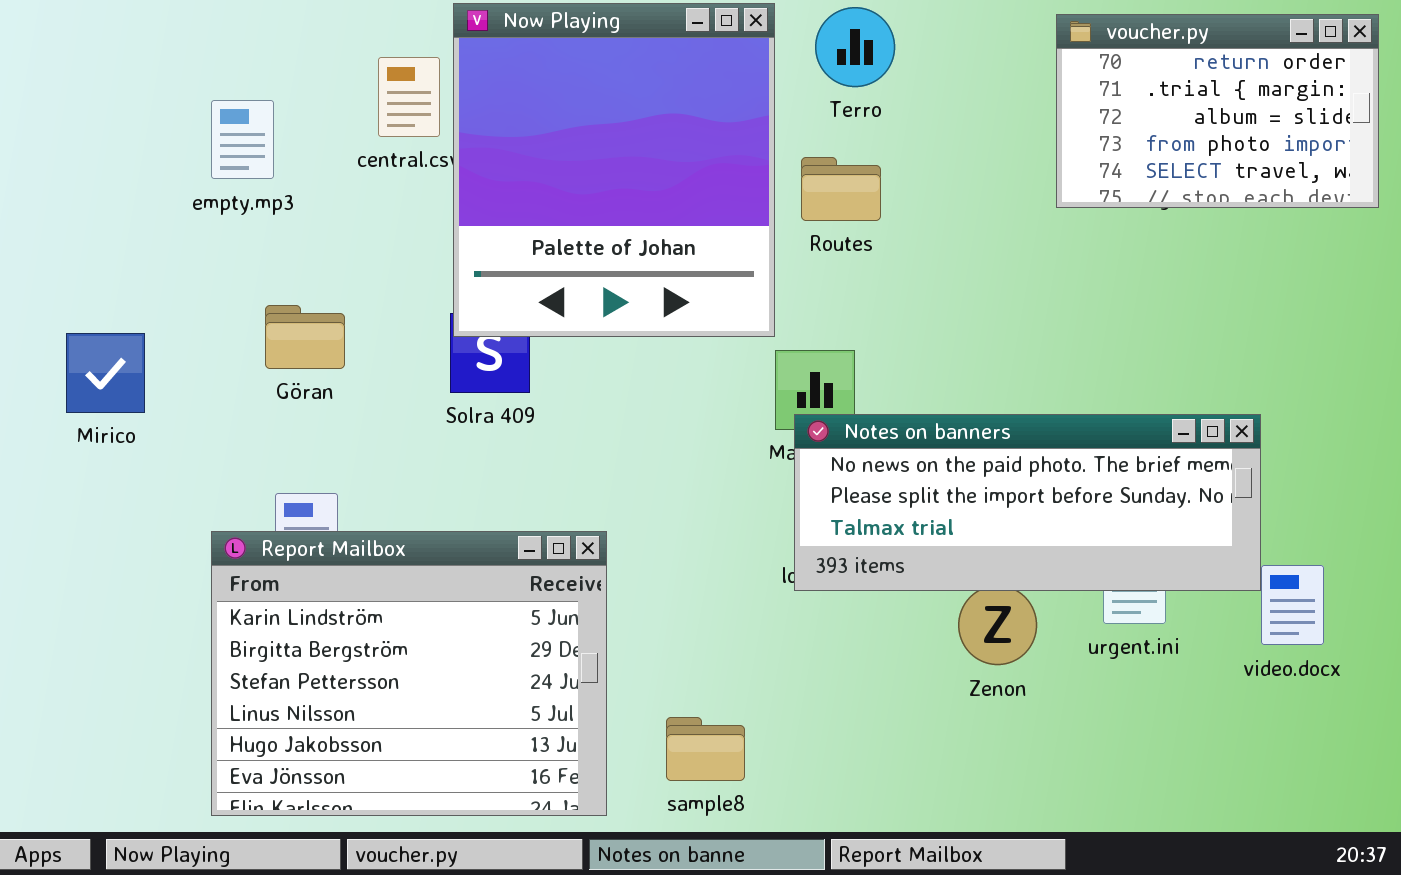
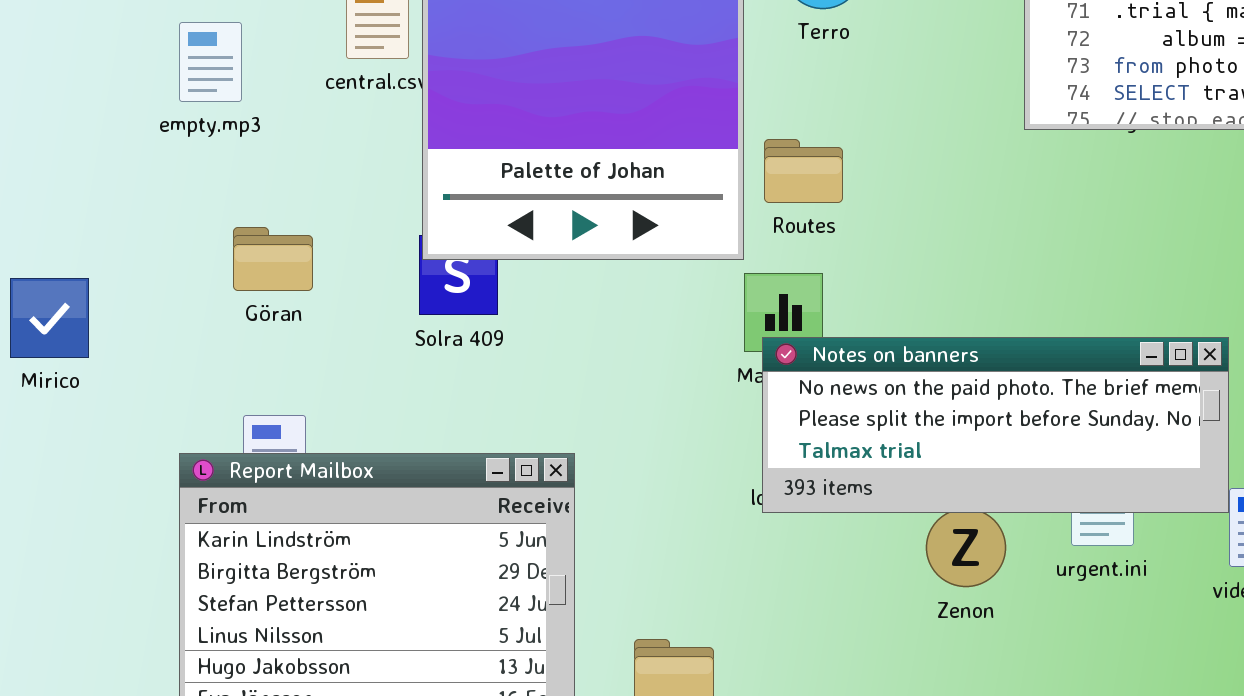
Routes: [801,157,881,221] -> [764,139,843,203], moved
Mirico: [66,333,145,413] -> [10,278,89,358], moved

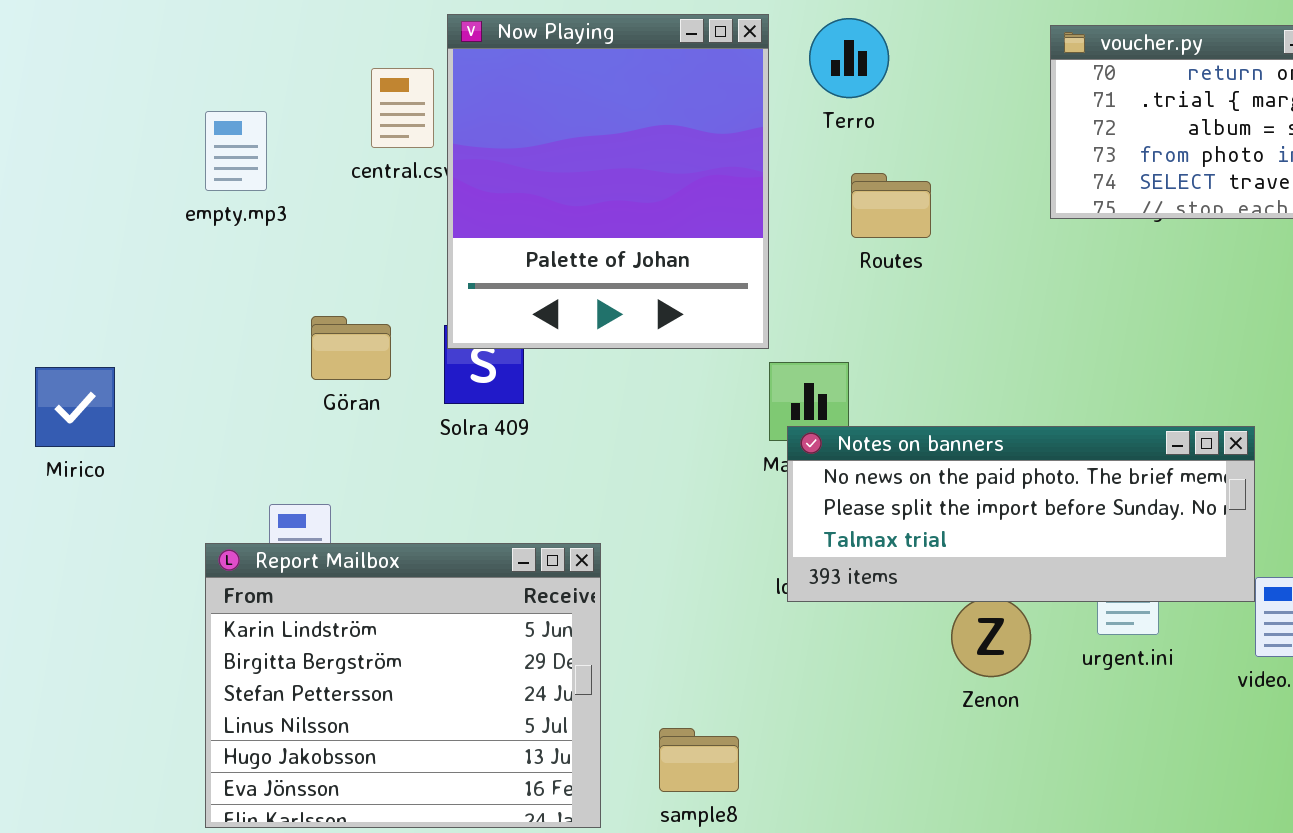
Routes: [764,139,843,203] -> [851,173,931,238], moved
Göran: [233,227,313,291] -> [311,316,391,380], moved

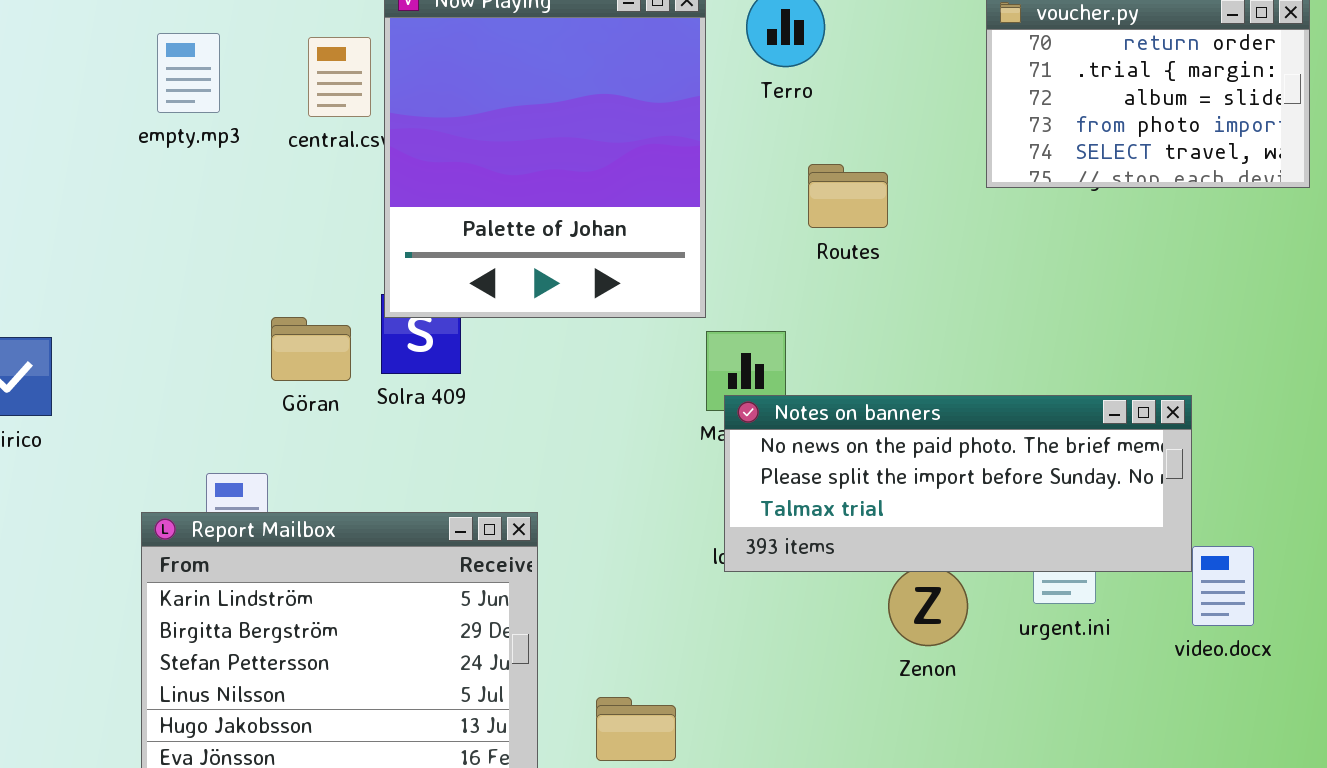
empty.mp3: [205,111,267,191] -> [157,33,220,113], moved
Routes: [851,173,931,238] -> [808,164,888,228], moved
Göran: [311,316,391,380] -> [271,317,351,381], moved

